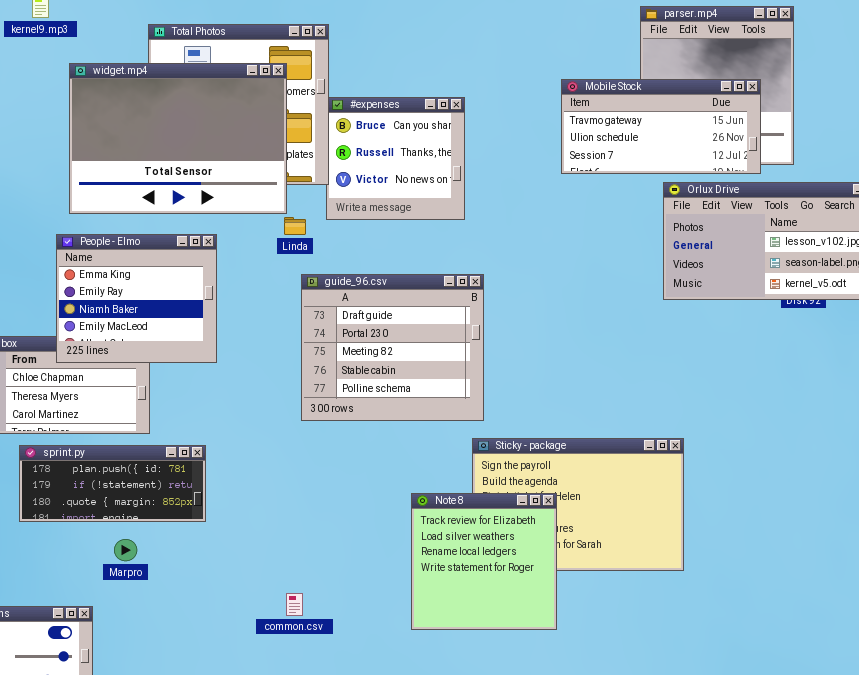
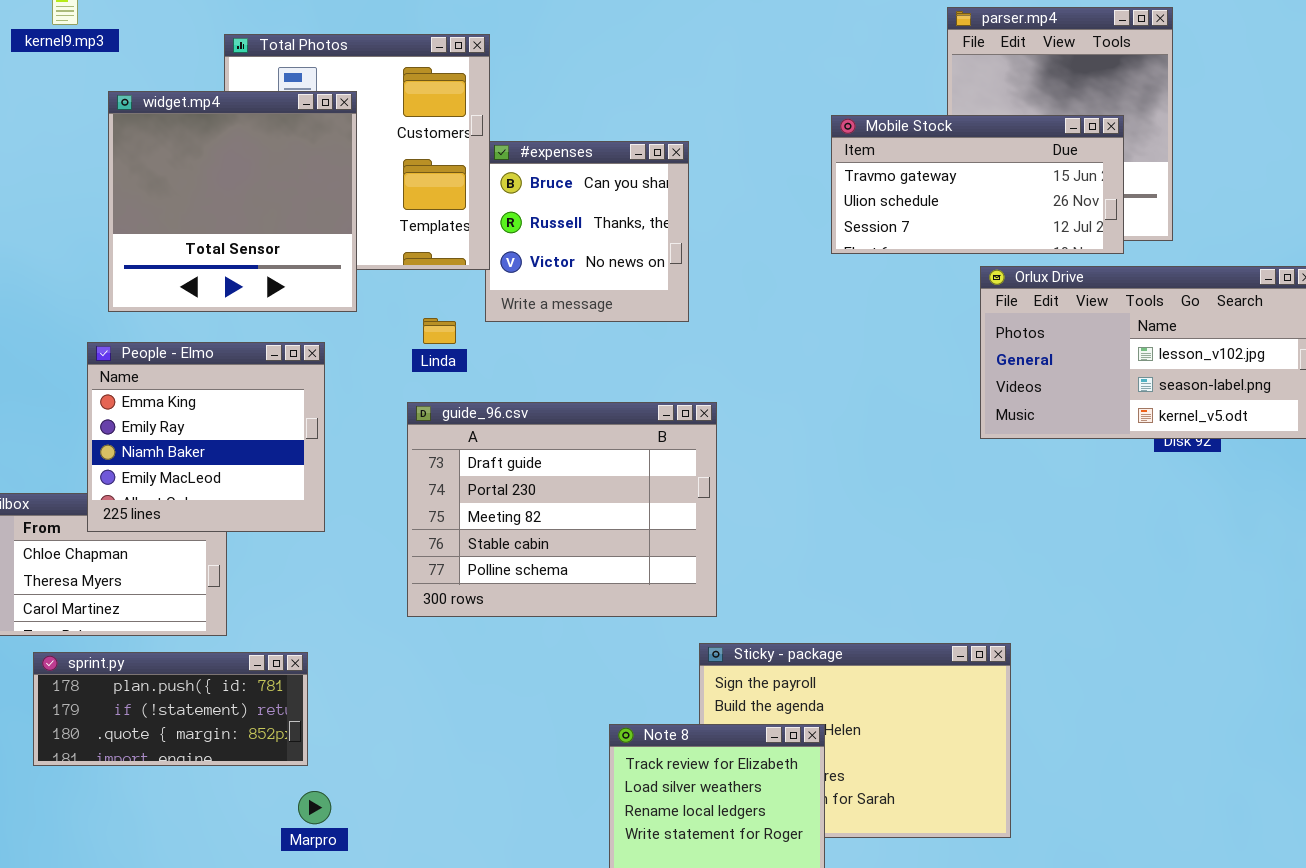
widget.mp4: [69,63,287,214] -> [108,91,357,312], resized
guide_96.csv: [301,274,484,421] -> [407,402,717,617], resized
Marpro: [114,539,137,561] -> [298,791,331,824], moved

